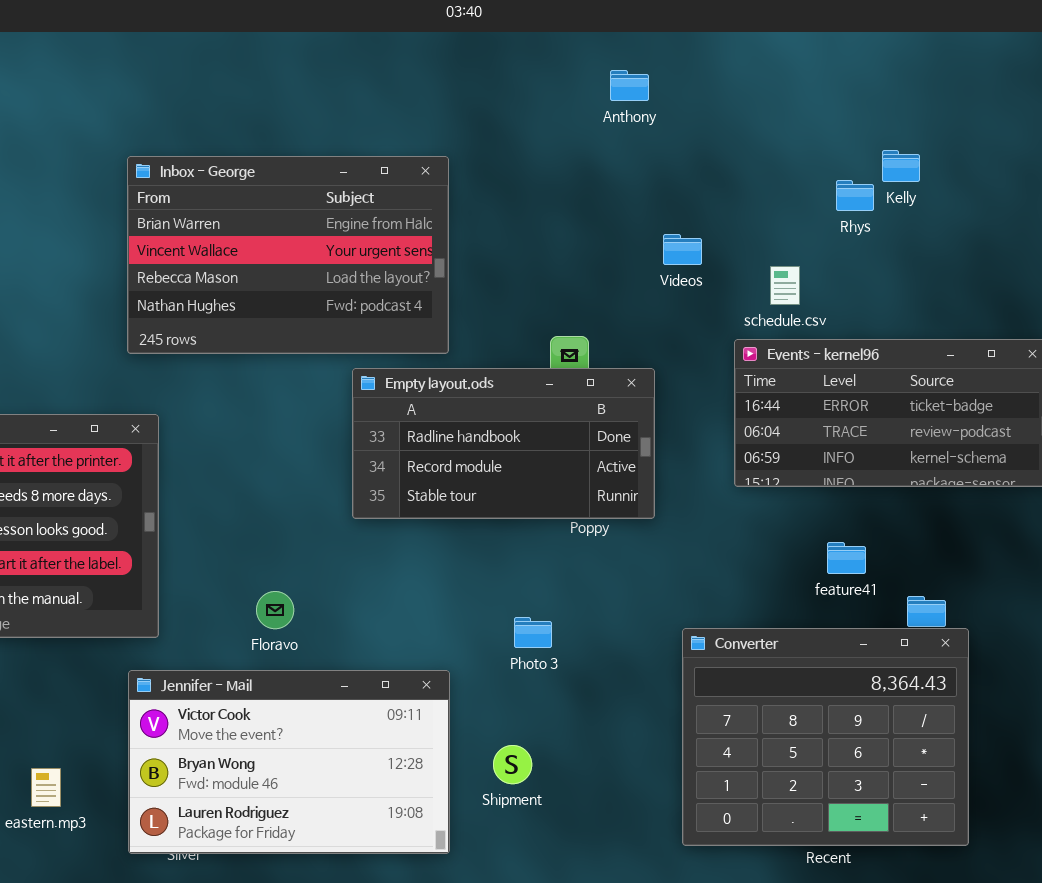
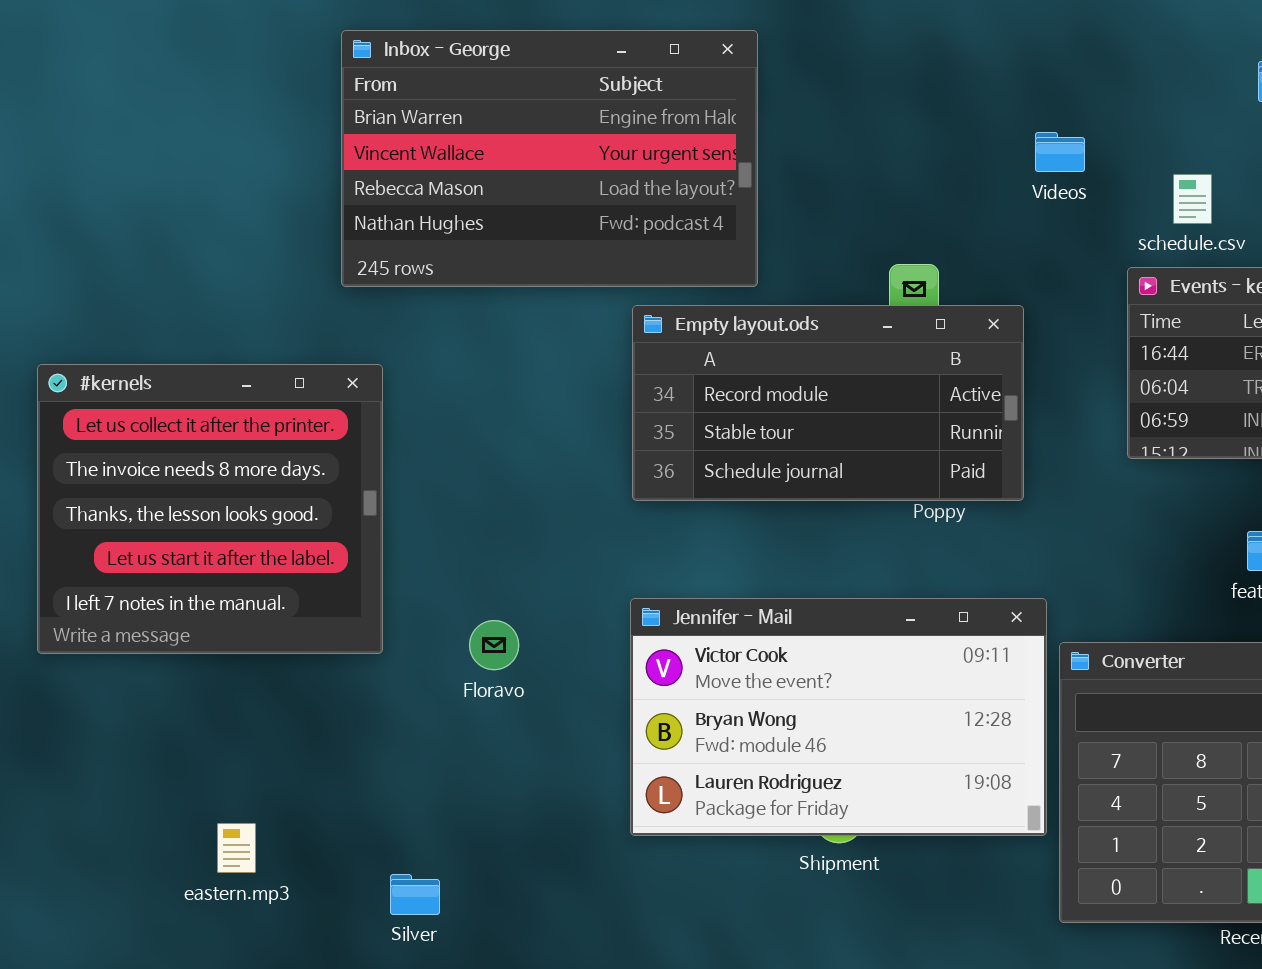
Empty layout.ods: [352,368,655,519] -> [632,305,1024,501], scrolled down 1 row
Floravo: [256,591,294,629] -> [469,620,519,670], moved
Jennifer - Mail: [128,670,450,854] -> [630,598,1047,836], moved

